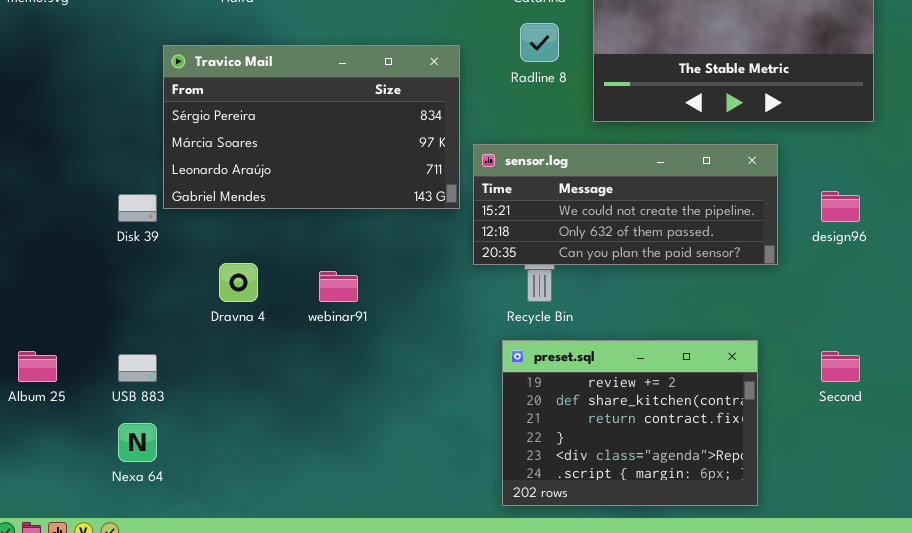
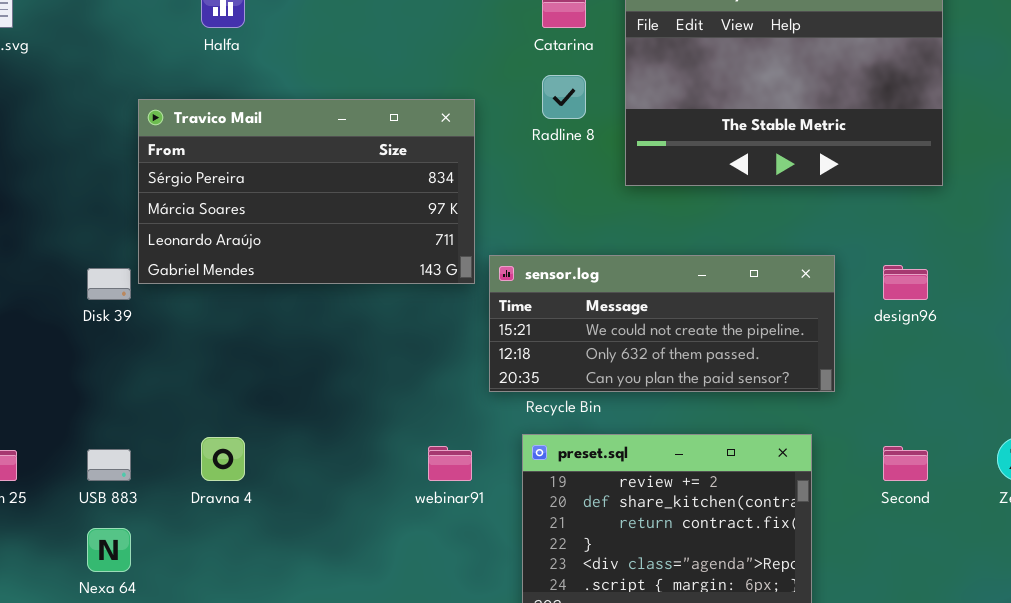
sensor.log: [473,144,778,265] -> [489,255,835,392], moved
Dravna 4: [219,263,258,302] -> [201,437,245,481], moved
webinar91: [319,271,358,302] -> [428,446,472,481], moved

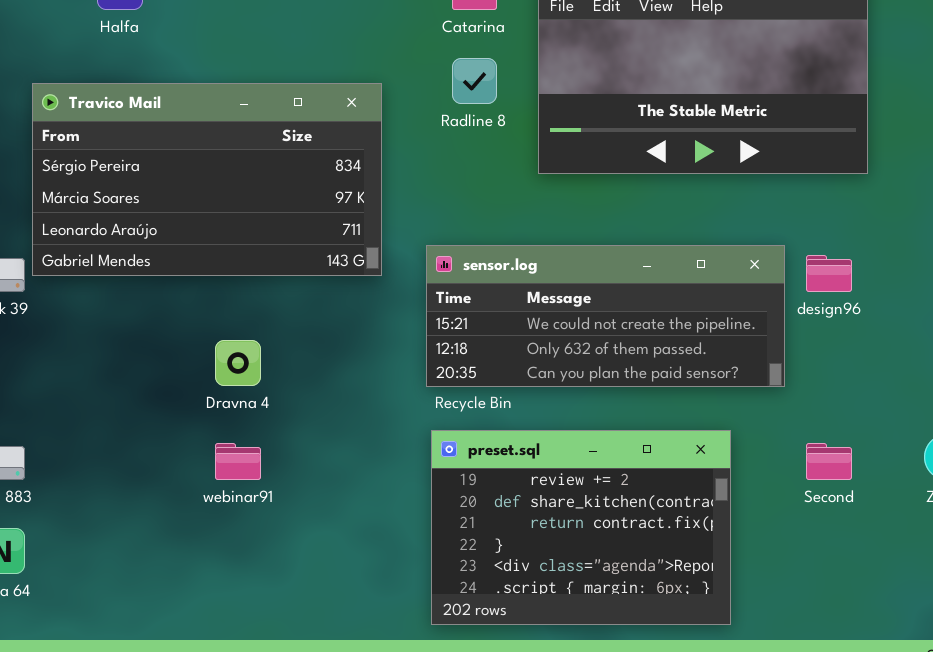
sensor.log: [489,255,835,392] -> [426,245,785,387], moved
Dravna 4: [201,437,245,481] -> [215,340,261,386], moved
webinar91: [428,446,472,481] -> [215,443,261,480], moved

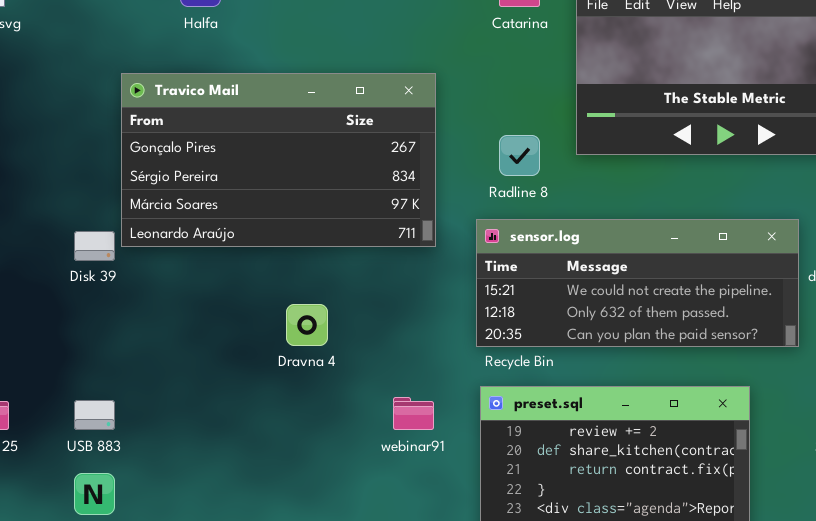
Radline 8: [452,58,497,104] -> [499,135,540,176], moved
Travico Mail: [32,83,382,276] -> [121,73,436,247], scrolled up 1 row
webinar91: [215,443,261,480] -> [393,397,434,430], moved

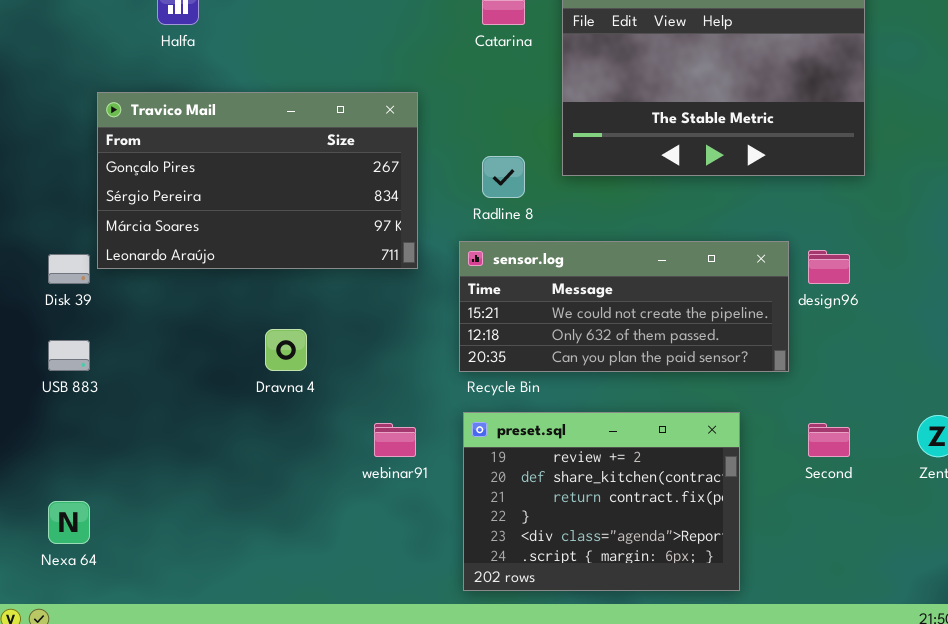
USB 883: [74,400,115,430] -> [48,340,90,371], moved

